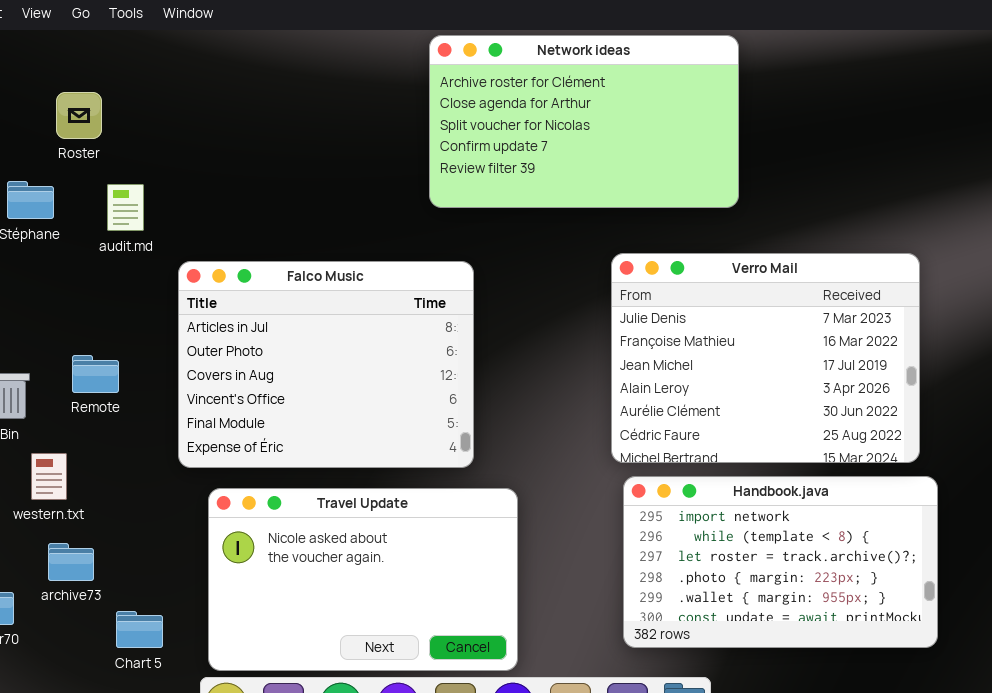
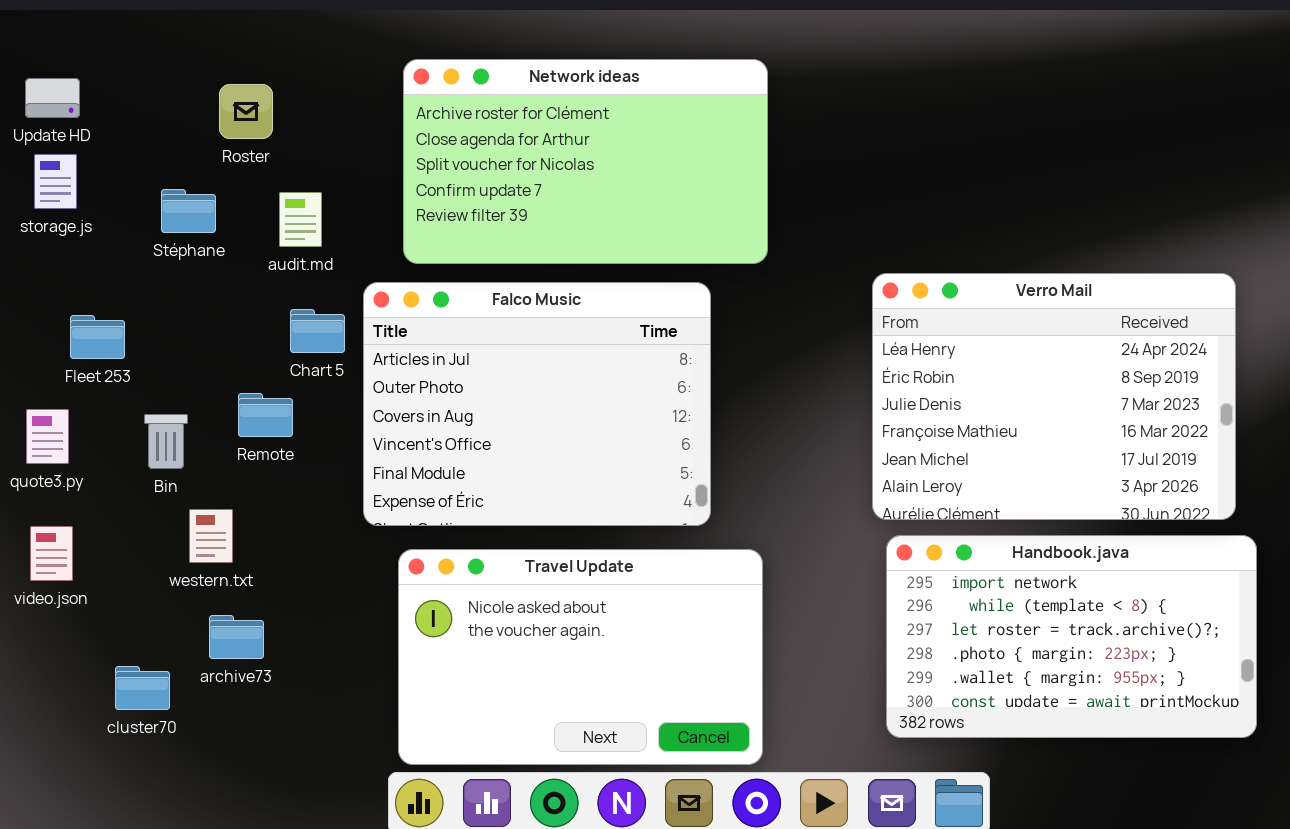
Network ideas: [429,35,739,208] -> [403,59,768,264], moved
Verro Mail: [611,253,920,463] -> [872,273,1236,520], scrolled up 2 rows
Chart 5: [116,611,163,648] -> [290,309,345,353], moved

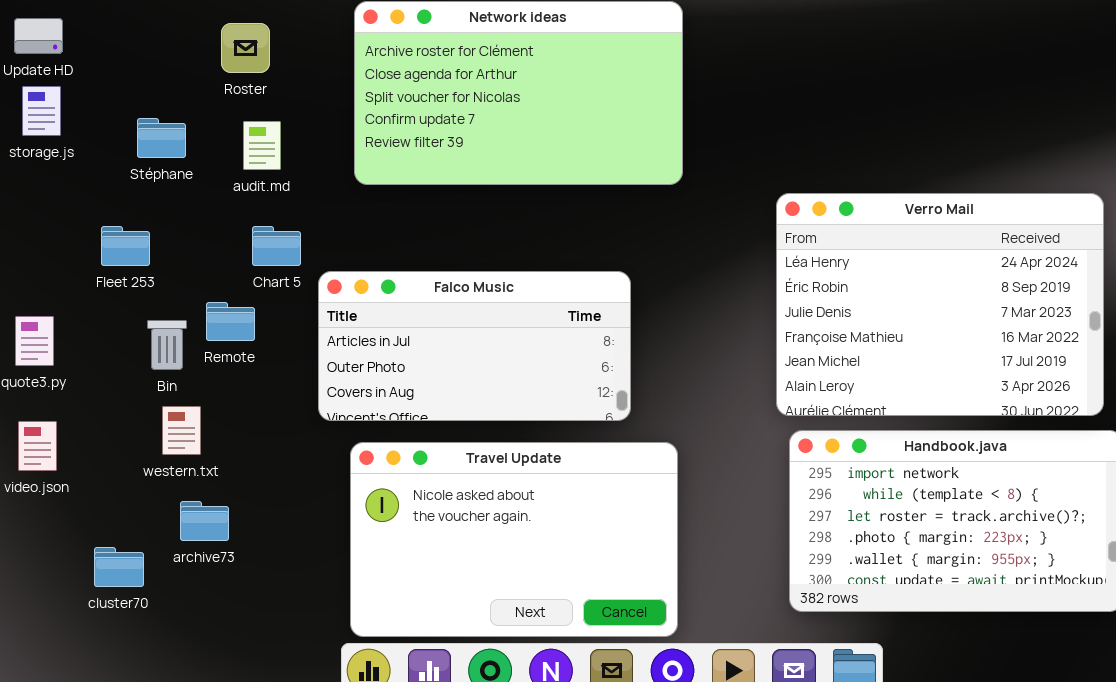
Roster: [219,84,273,139] -> [221,23,270,73], moved
Falco Music: [363,282,711,526] -> [318,271,631,421], resized
Fleet 253: [70,315,125,359] -> [101,226,150,266], moved
Bin: [144,414,188,469] -> [147,320,187,370], moved

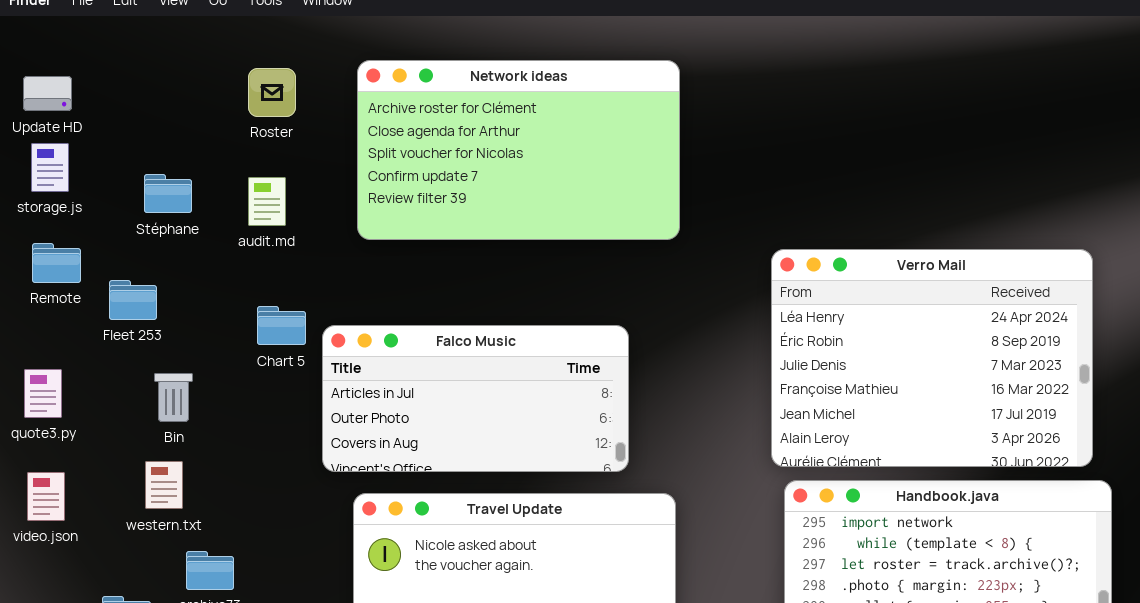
Roster: [221,23,270,73] -> [248,68,296,117], moved
Chart 5: [252,226,301,266] -> [257,306,306,345], moved
Remote: [206,302,255,341] -> [32,243,81,283], moved
western.txt: [162,406,201,455] -> [145,461,183,509], moved

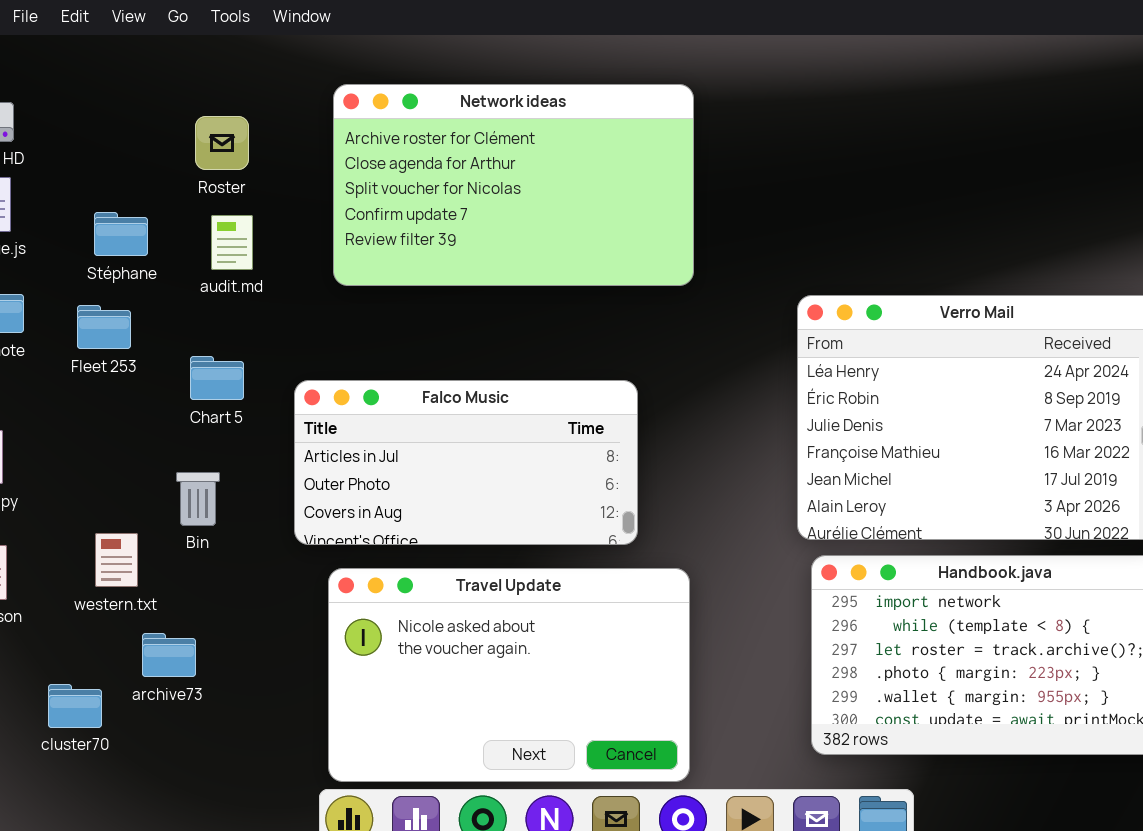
Roster: [248,68,296,117] -> [195,116,249,170], moved
Fleet 253: [109,280,157,320] -> [77,305,131,349], moved
Chart 5: [257,306,306,345] -> [190,356,244,400], moved
Bin: [154,373,193,422] -> [176,472,220,526], moved

